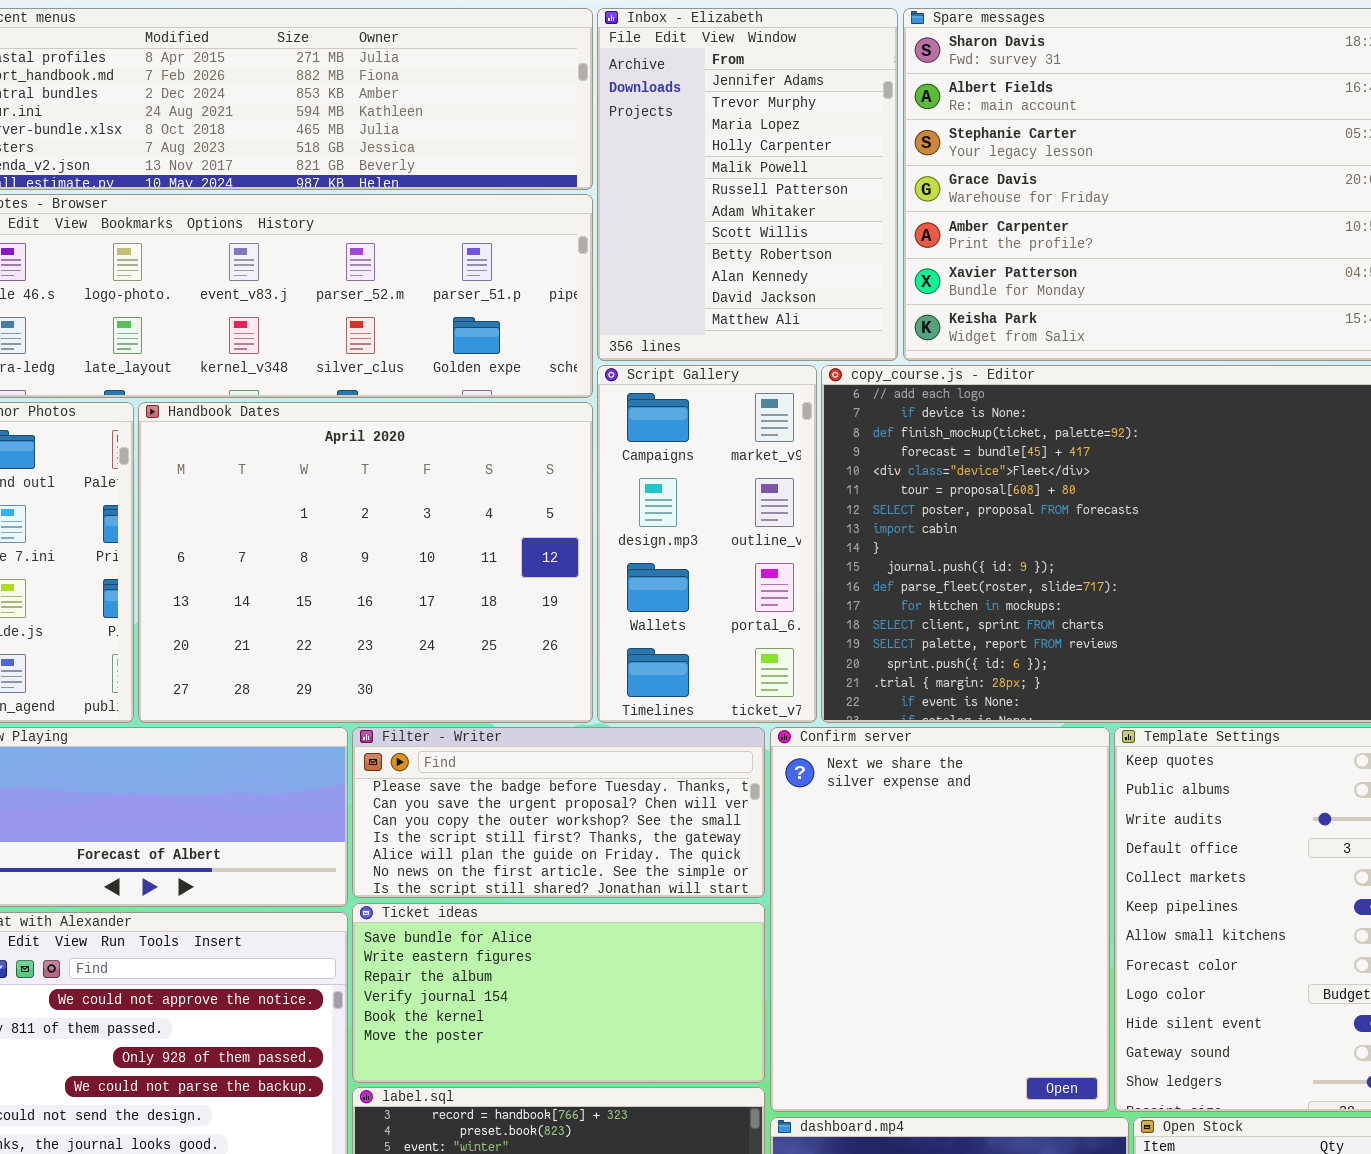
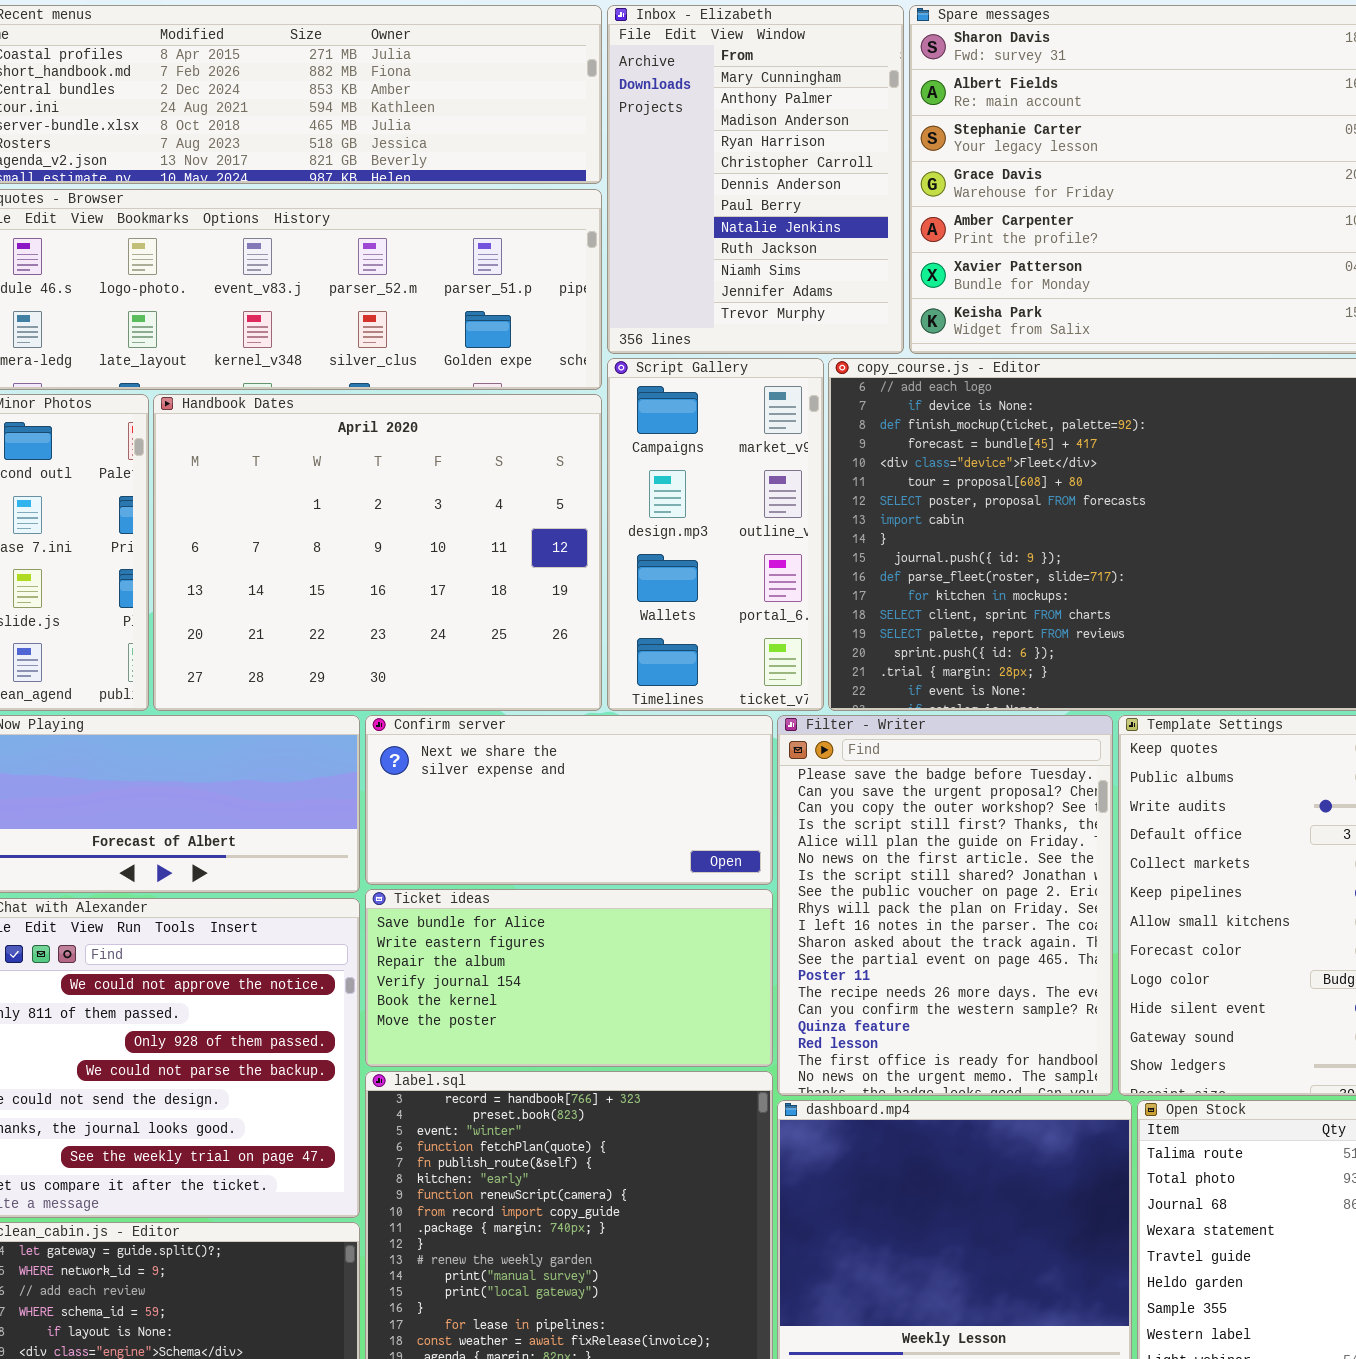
Inbox - Elizabeth: [597,8,898,361] -> [607,5,904,354], scrolled up 10 rows
Filter - Writer: [352,727,765,898] -> [777,715,1113,1096], moved, resized
Confirm server: [770,727,1110,1112] -> [365,715,773,885], moved, resized

